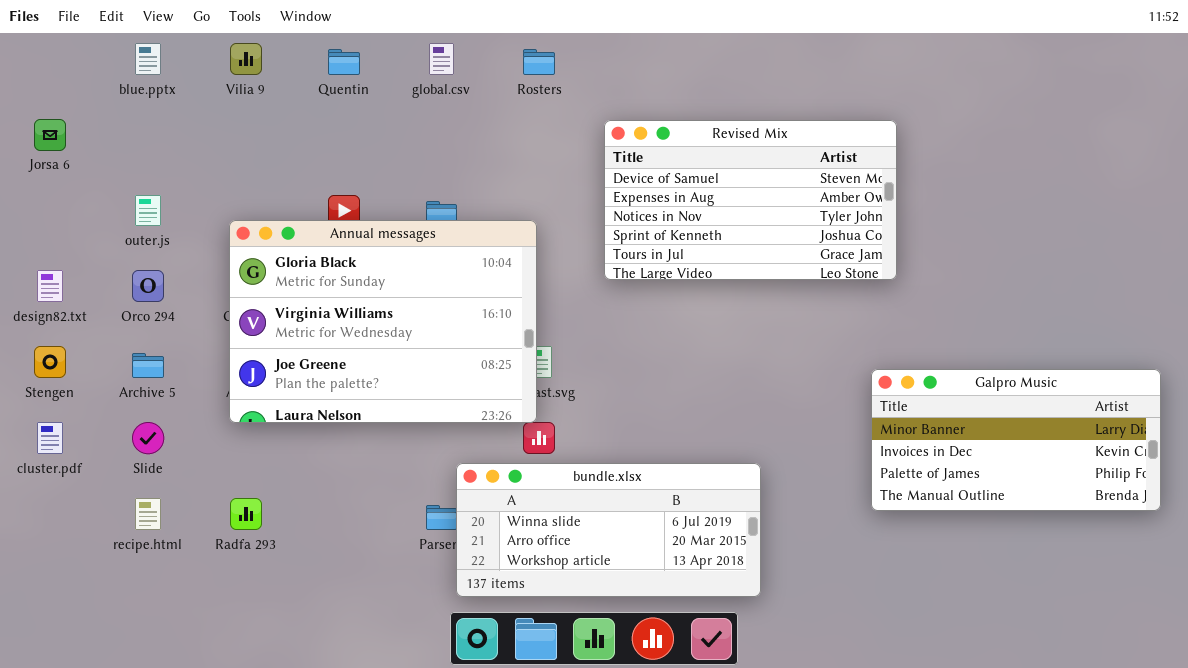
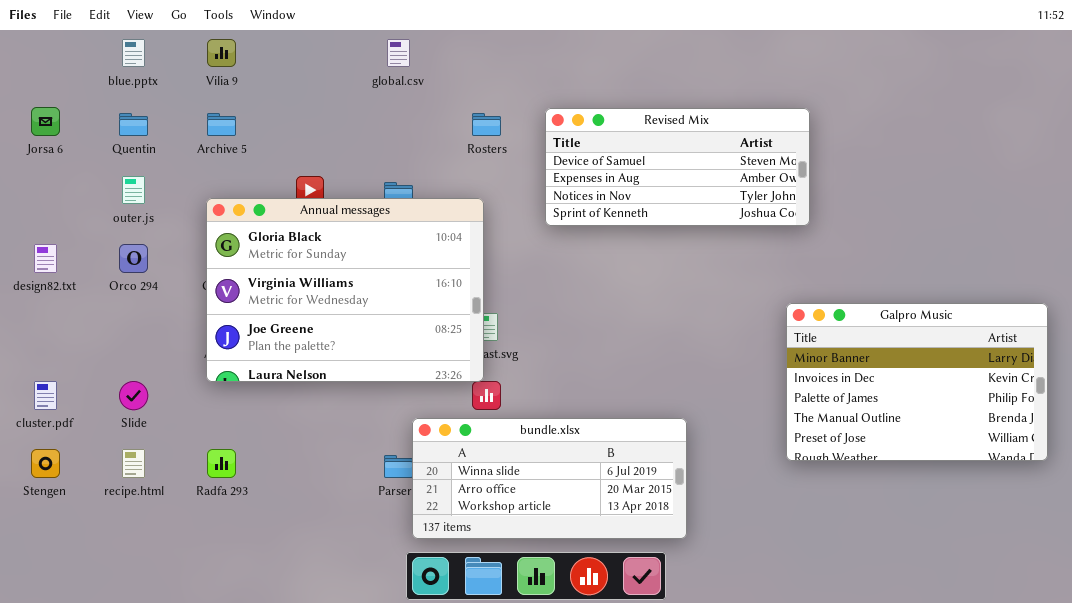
Quentin: [328,49,360,75] -> [119,113,148,136], moved
Rosters: [523,49,555,75] -> [472,113,501,136], moved
Revised Mix: [604,120,897,280] -> [545,108,810,226], resized
Stengen: [34,346,66,378] -> [31,449,60,478], moved
Archive 5: [132,353,164,378] -> [207,113,236,136], moved
Galpro Music: [871,369,1161,511] -> [786,303,1048,461], resized

